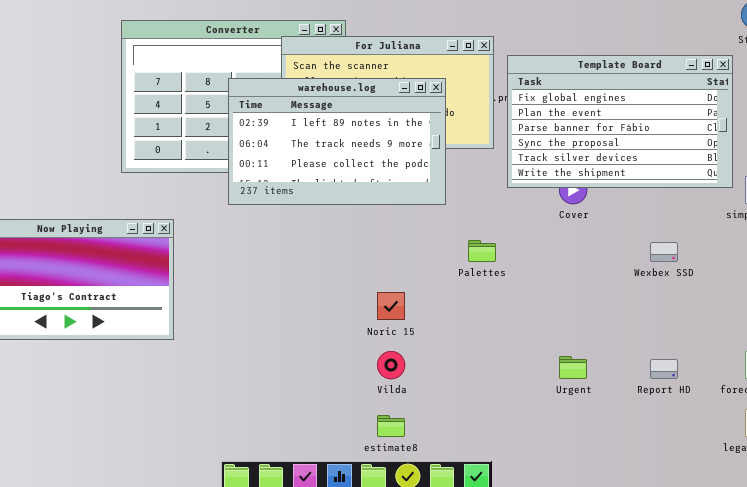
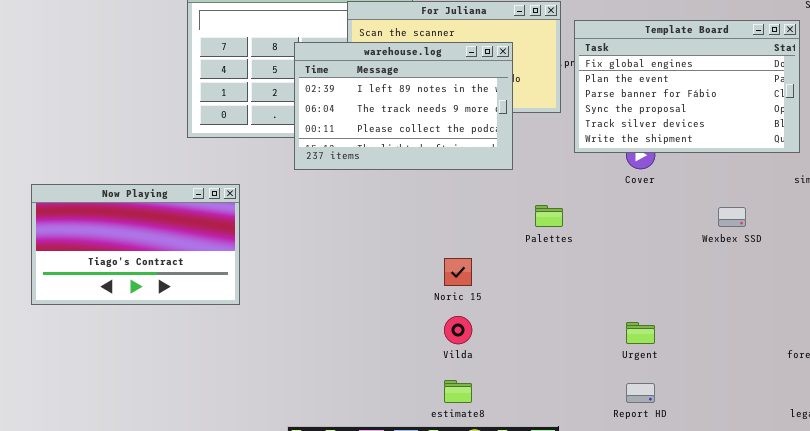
Report HD: [650,359,678,379] -> [626,383,655,403], moved

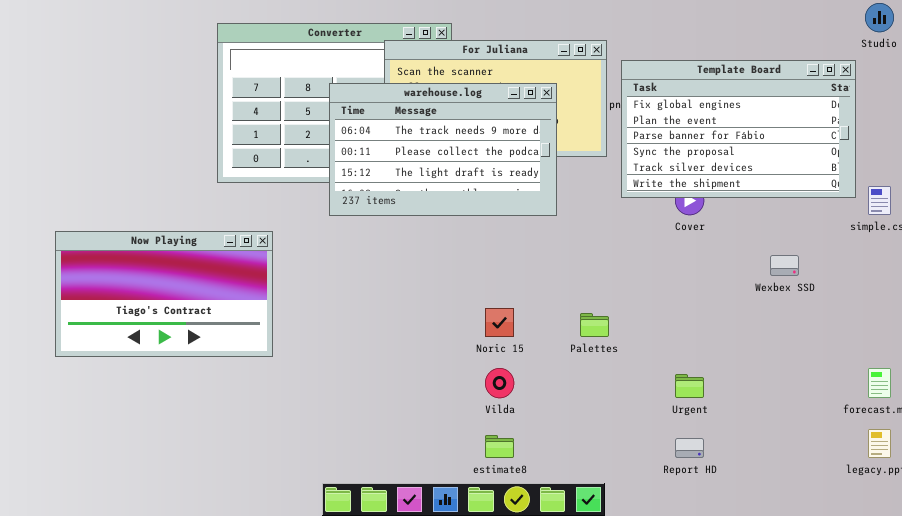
warehouse.log: [294,42,513,170] -> [329,83,557,216], scrolled down 1 row
Palettes: [535,205,563,227] -> [580,313,609,337], moved

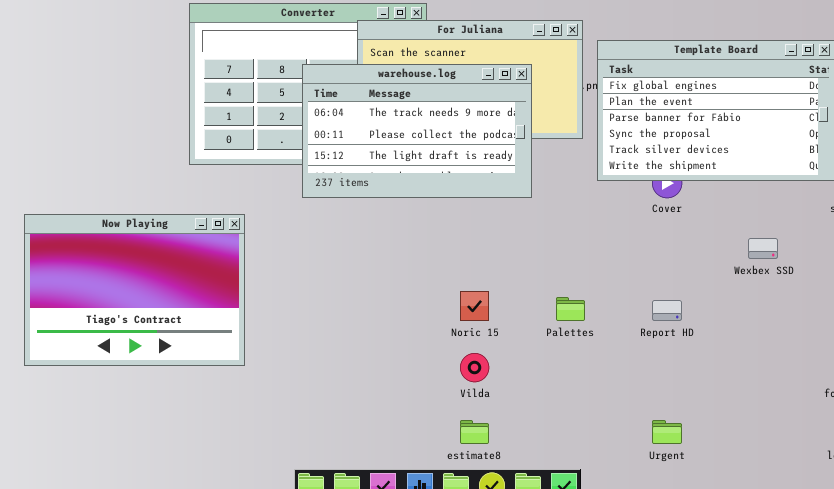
Now Playing: [55,231,273,357] -> [24,214,245,366], resized
Urgent: [675,374,704,398] -> [652,420,682,444], moved
Report HD: [675,438,704,458] -> [652,300,682,321], moved

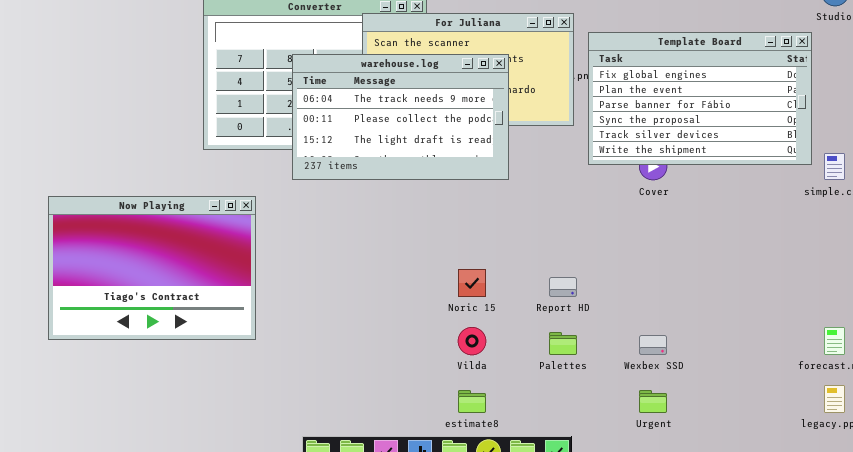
warehouse.log: [302,64,532,198] -> [292,54,509,180], moved
Wexbex SSD: [748,238,778,259] -> [639,335,667,355], moved
Palettes: [556,297,585,321] -> [549,332,577,355], moved
Report HD: [652,300,682,321] -> [549,277,577,297], moved

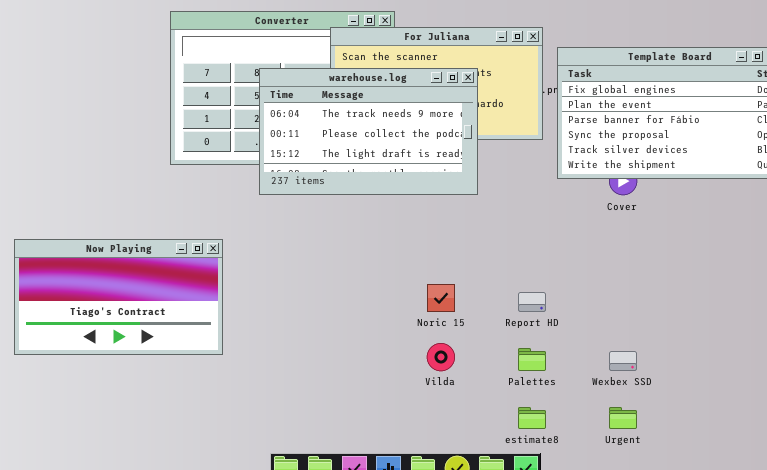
Now Playing: [48,196,256,340] -> [14,239,223,355], resized
estimate8: [458,390,486,413] -> [518,407,546,429], moved

